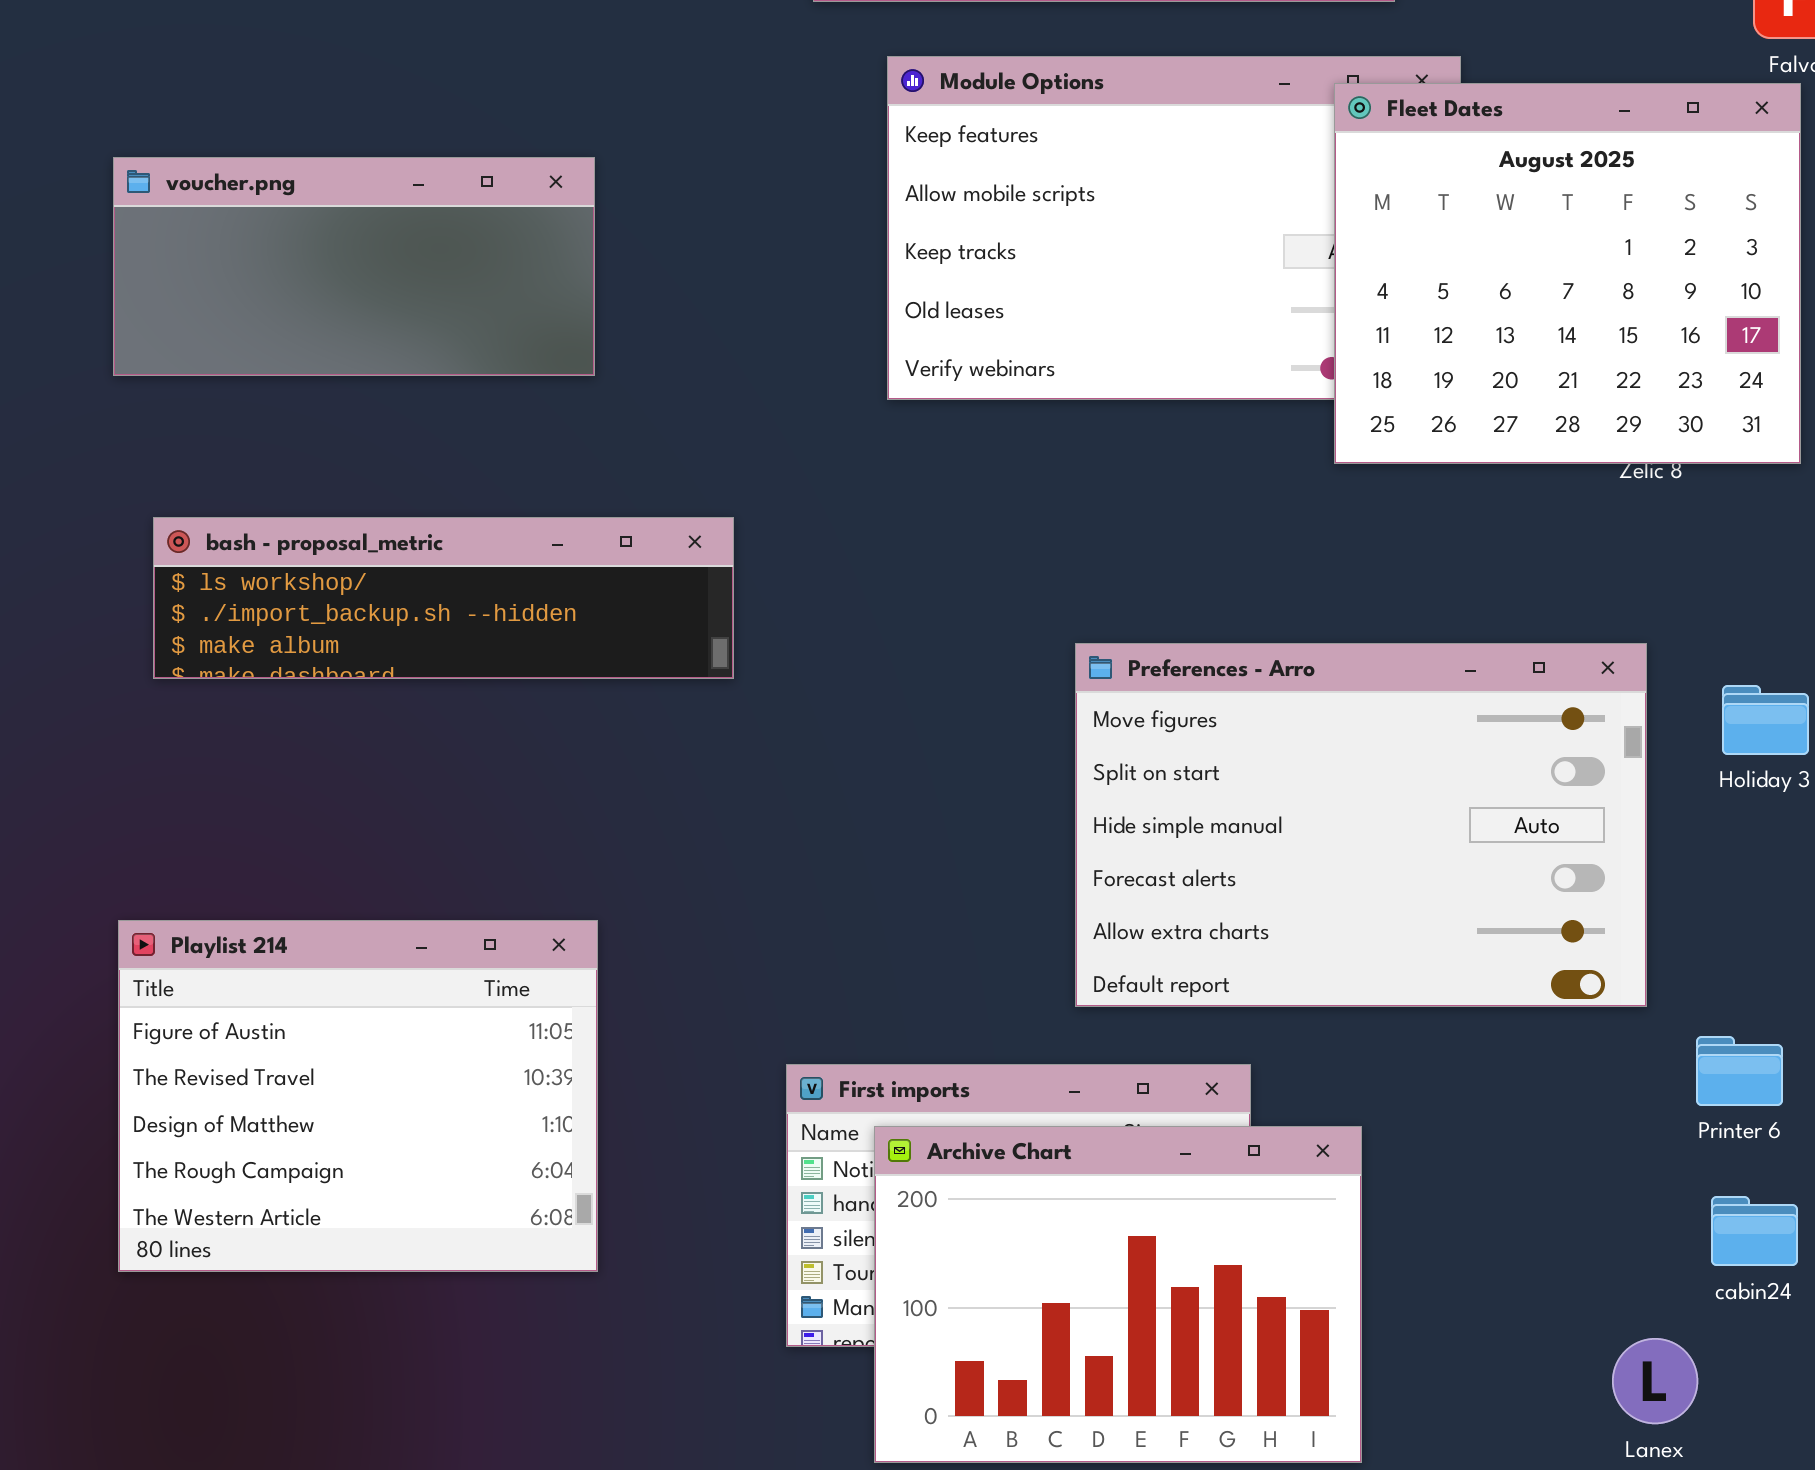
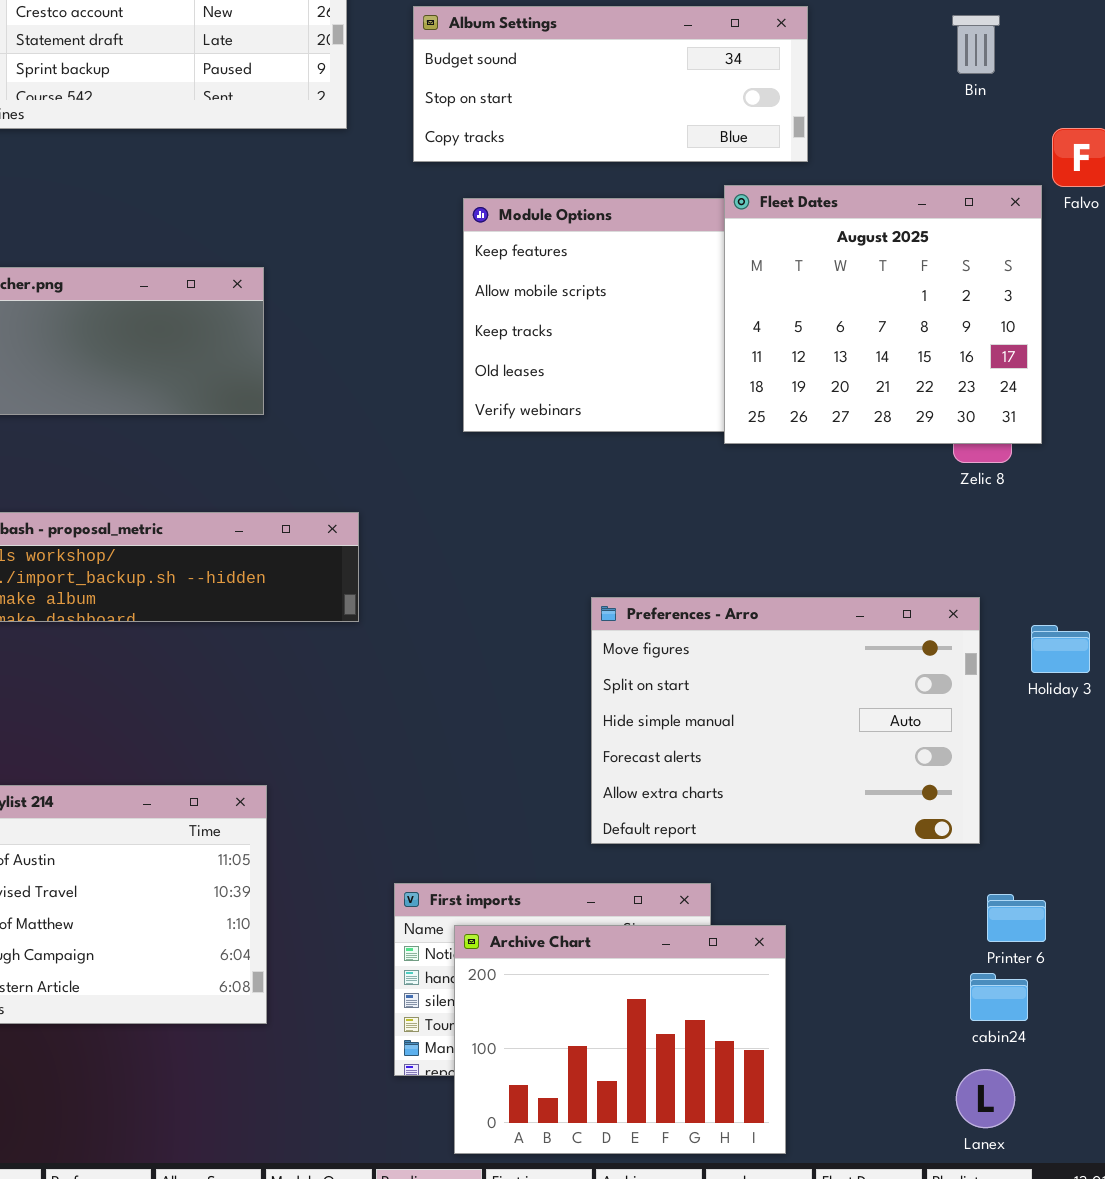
Fleet Dates: [1334,83,1801,464] -> [724,185,1042,444], moved
Printer 6: [1696,1036,1783,1106] -> [987,894,1046,942], moved
cabin24: [1711,1196,1798,1266] -> [970,973,1028,1021], moved

